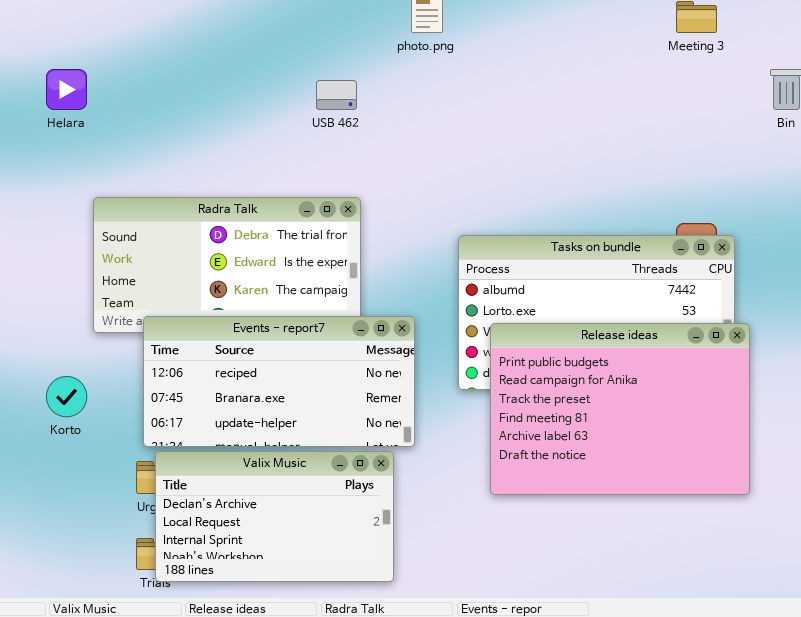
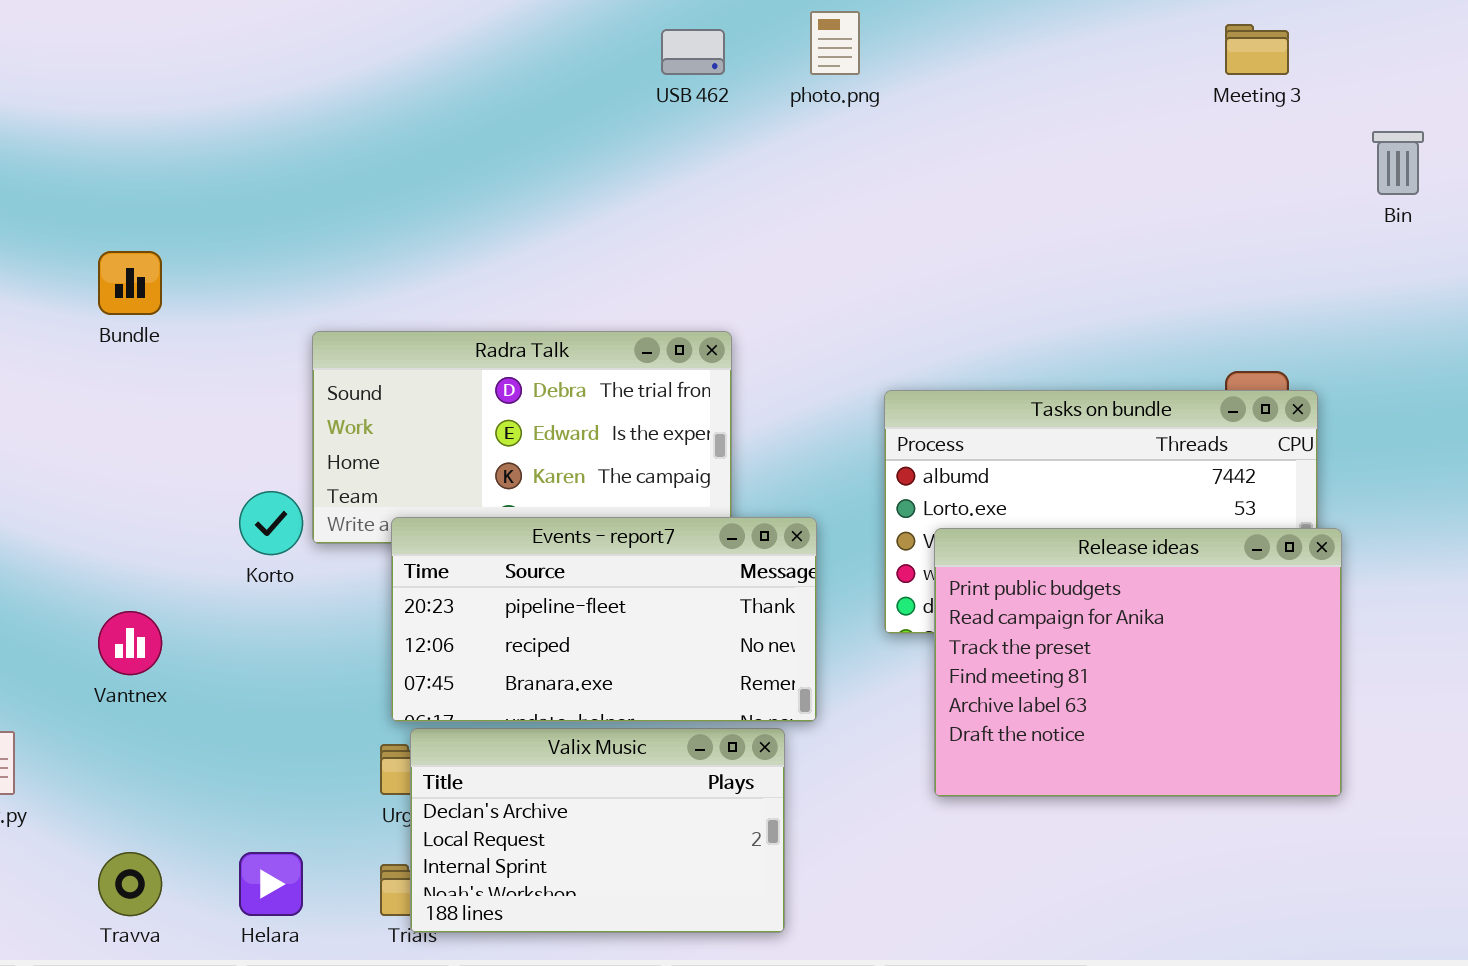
Helara: [46,69,87,110] -> [239,852,303,916], moved
USB 462: [316,80,357,110] -> [661,29,725,75], moved
Events - report7: [143,316,415,447] -> [391,517,817,722], scrolled up 1 row
Korto: [46,376,87,417] -> [239,491,303,555], moved

